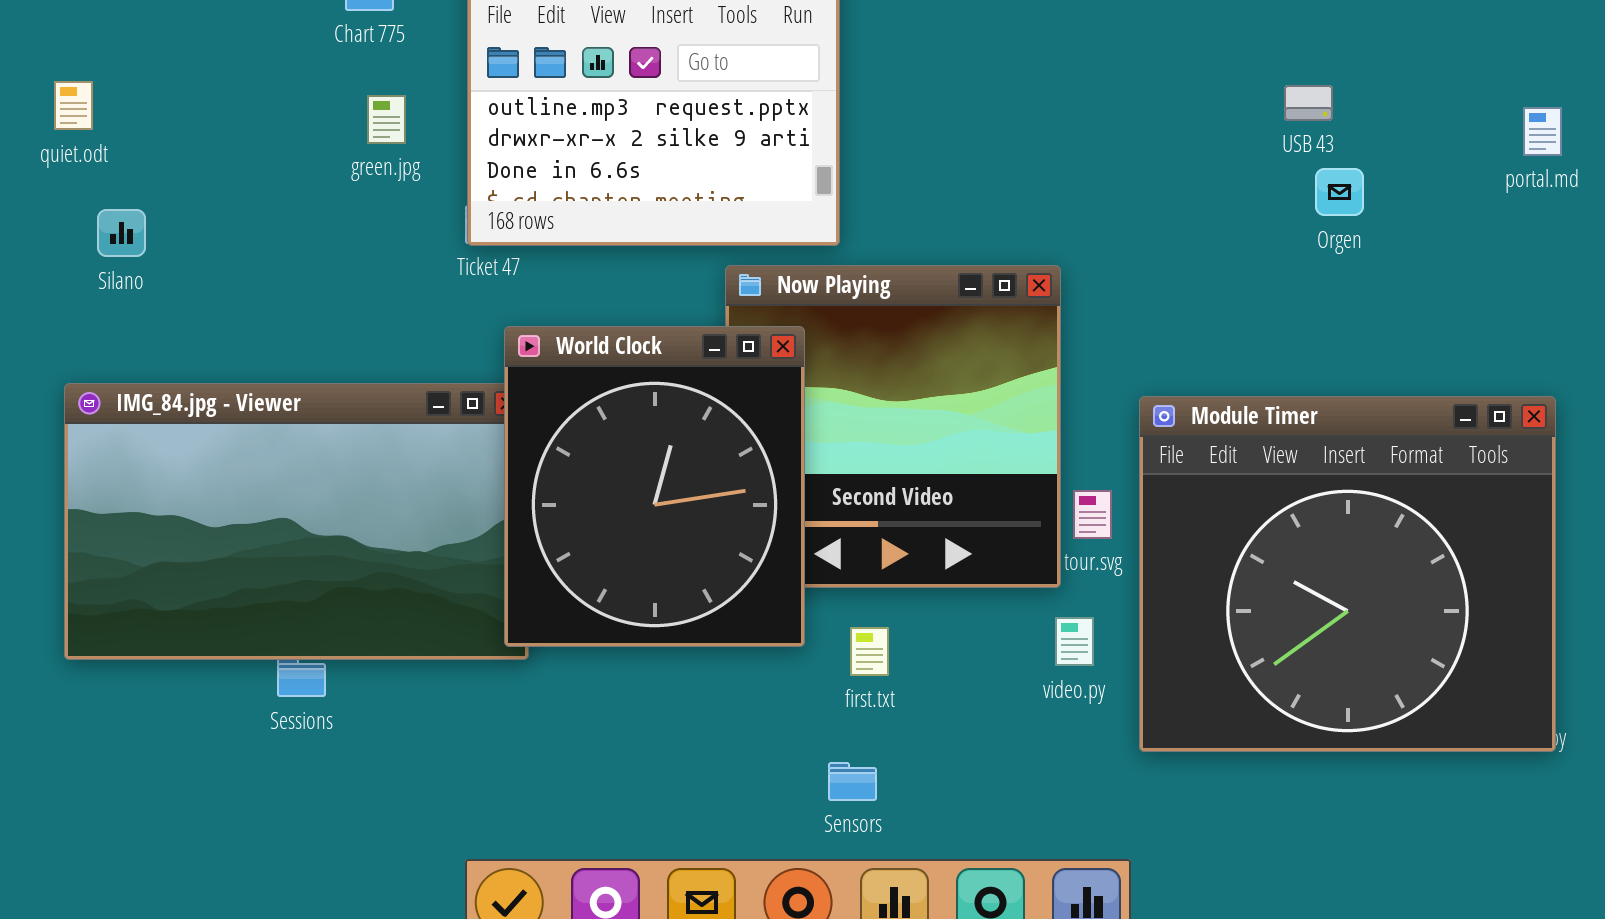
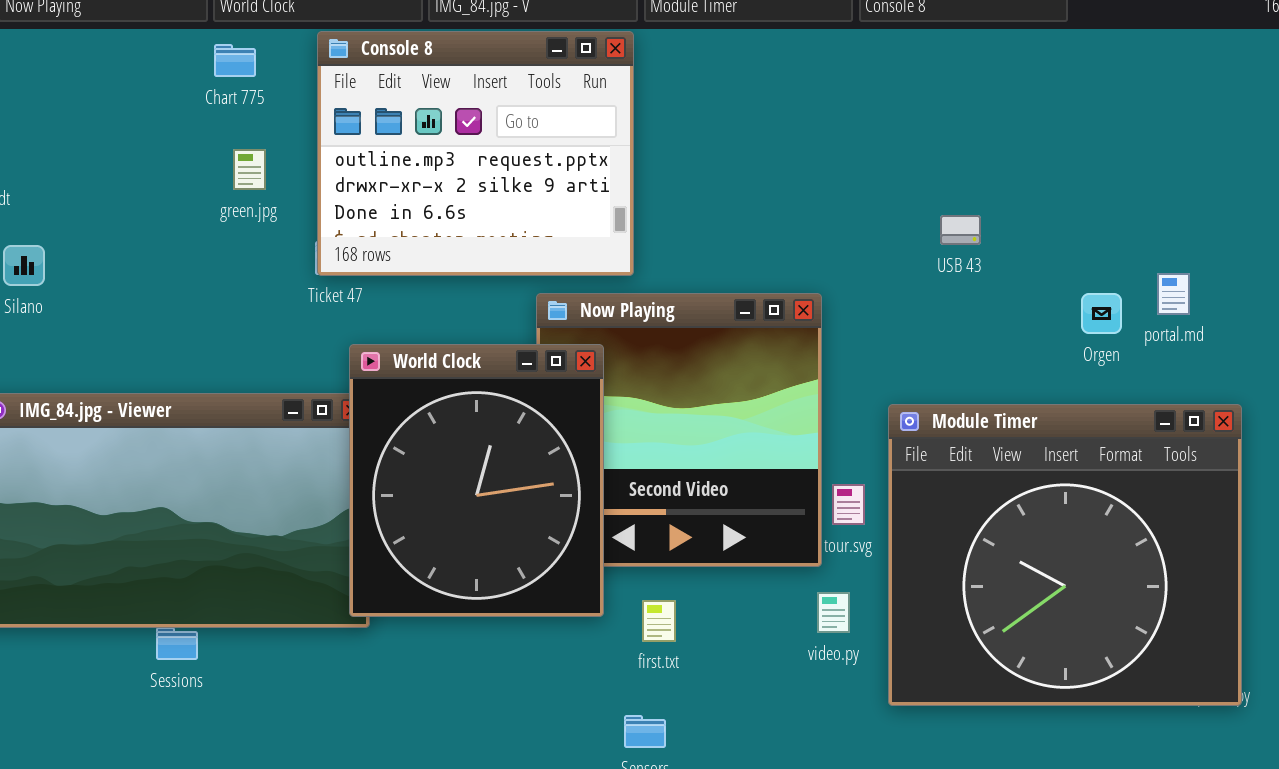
USB 43: [1284,85,1333,121] -> [940,215,981,245], moved
portal.md: [1523,107,1562,156] -> [1157,273,1190,315], moved
Orgen: [1315,168,1364,216] -> [1081,293,1122,334], moved

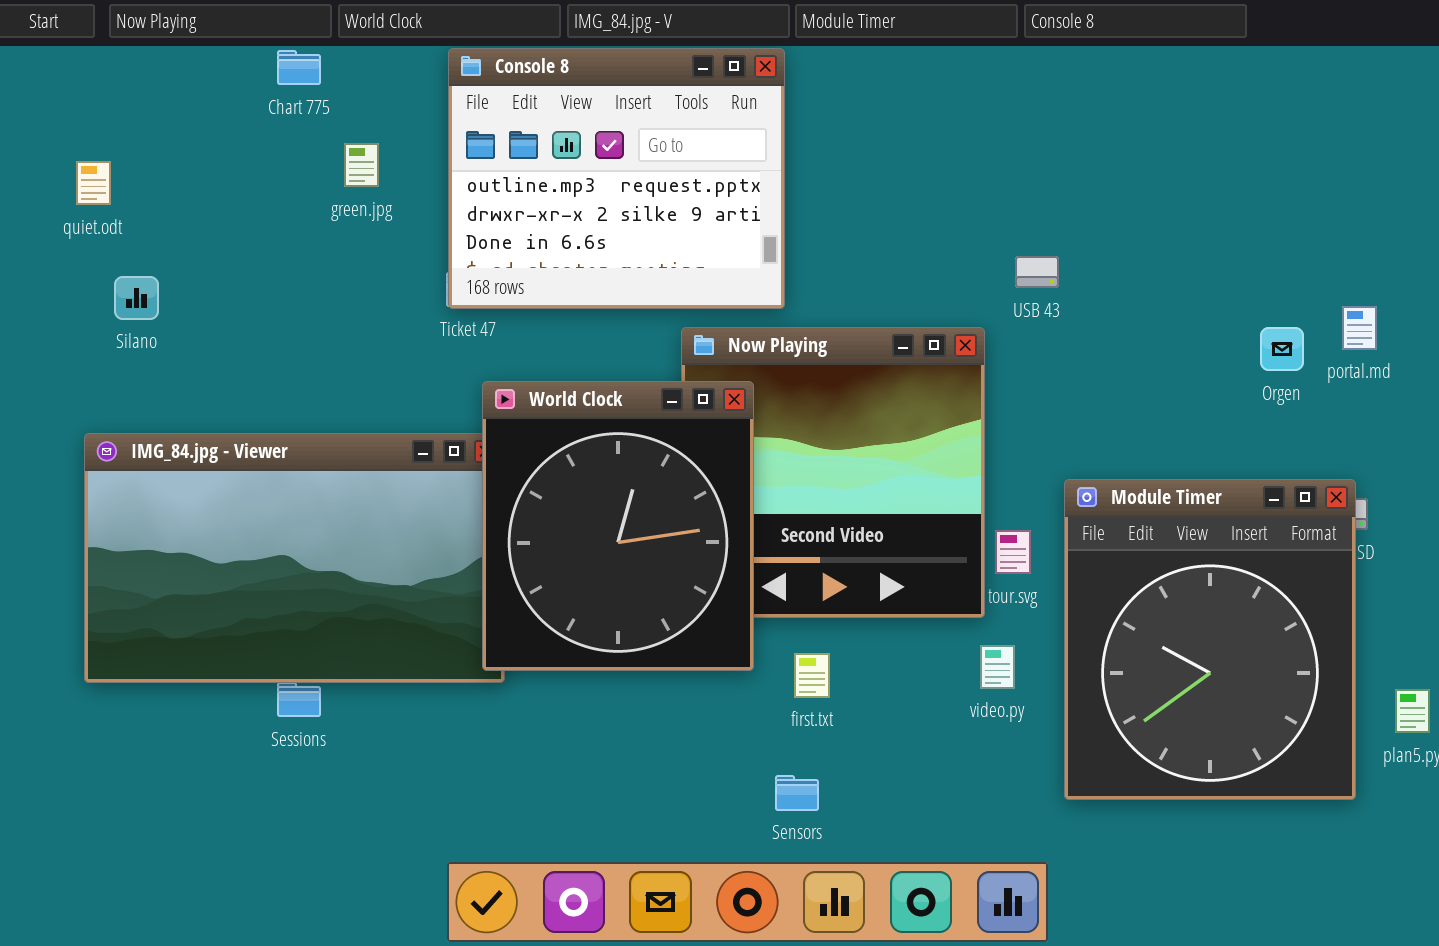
Chart 775: [214,44,256,77] -> [277,50,321,85], moved
green.jpg: [233,149,266,190] -> [344,143,379,187], moved
USB 43: [940,215,981,245] -> [1015,256,1059,288], moved
Module Timer: [888,404,1242,706] -> [1064,479,1356,800], moved, resized

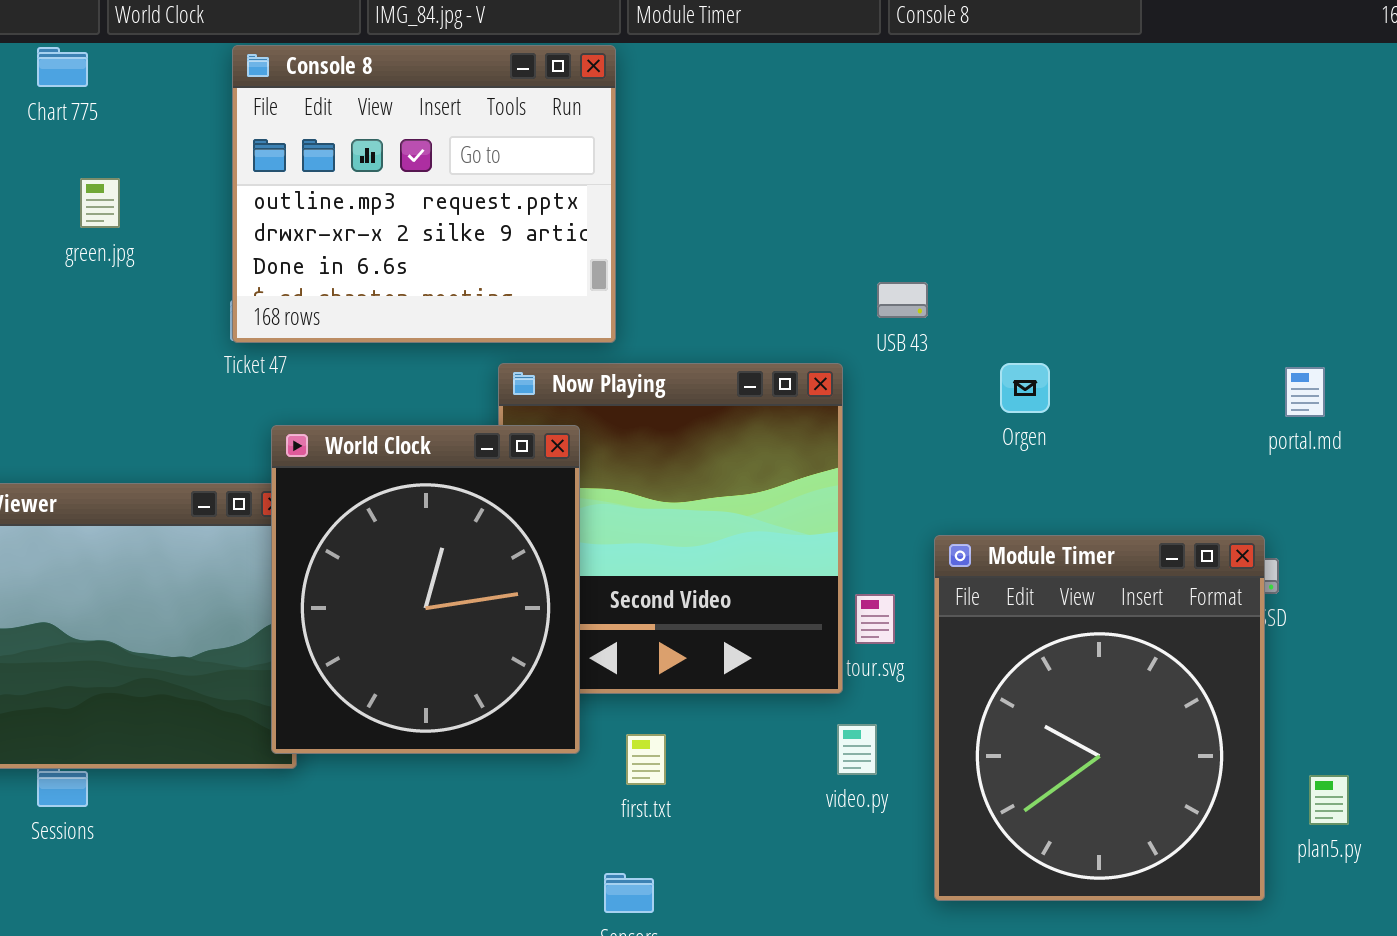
green.jpg: [344,143,379,187] -> [80,178,120,228], moved
portal.md: [1342,306,1377,350] -> [1285,367,1325,417], moved
Orgen: [1260,327,1304,371] -> [1000,363,1050,413], moved

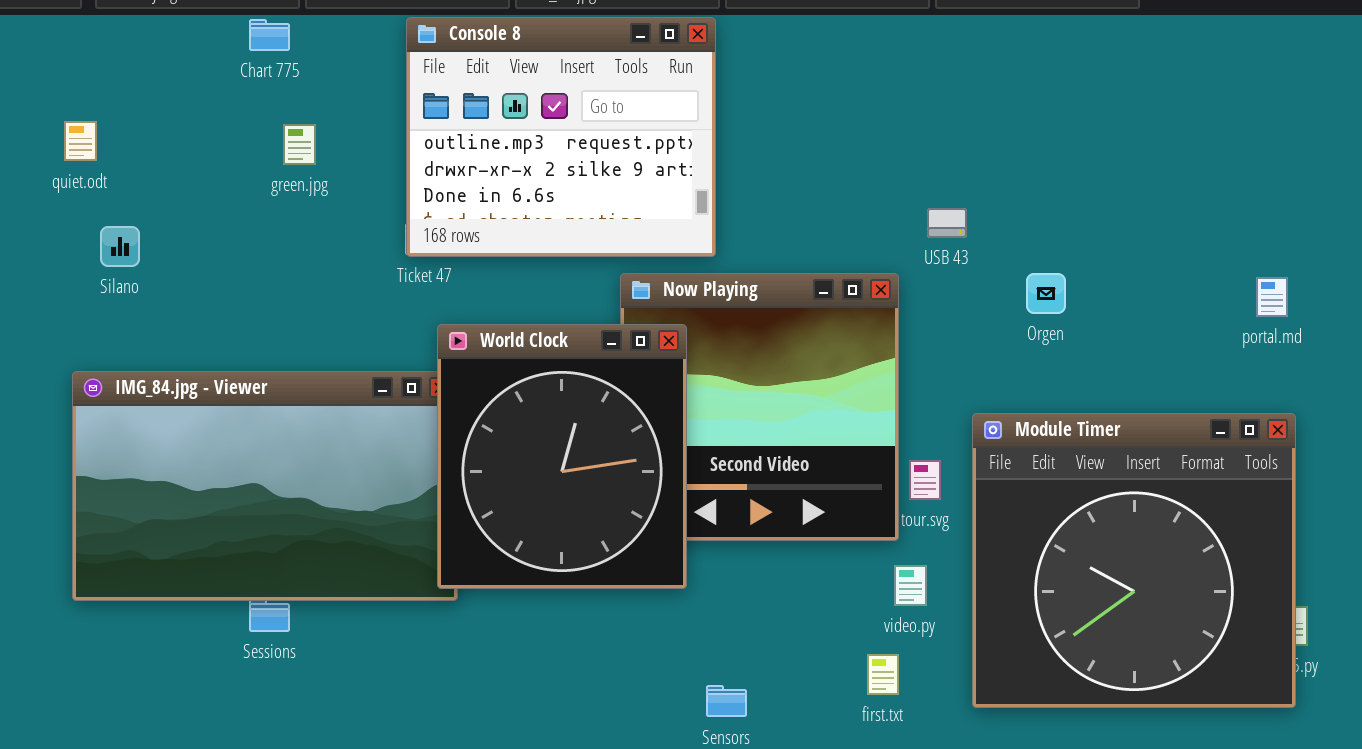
Module Timer: [934,535,1265,901] -> [972,413,1296,708], resized
first.txt: [626,734,666,785] -> [867,654,899,695], moved

